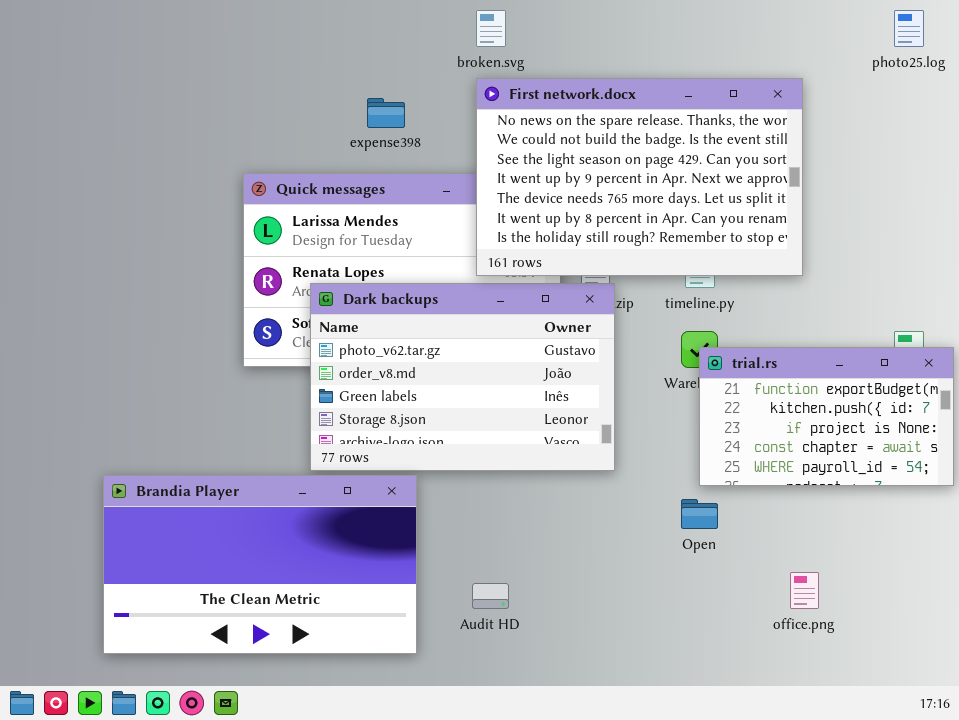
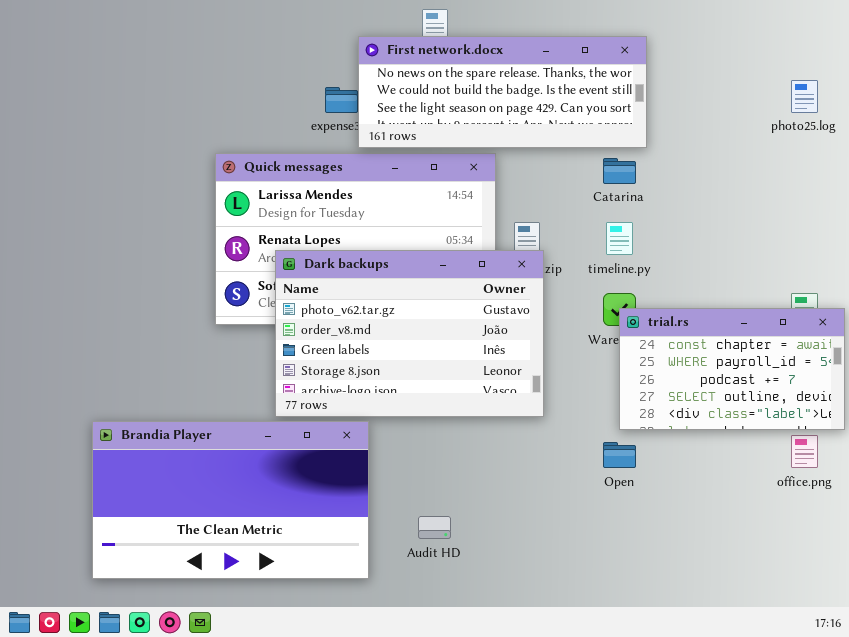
photo25.log: [894,10,924,47] -> [791,80,818,113], moved
First network.docx: [476,78,803,276] -> [358,36,647,148], moved, resized
trial.rs: [699,347,954,486] -> [619,308,845,430], scrolled down 3 rows
office.png: [790,572,819,609] -> [791,435,818,468], moved

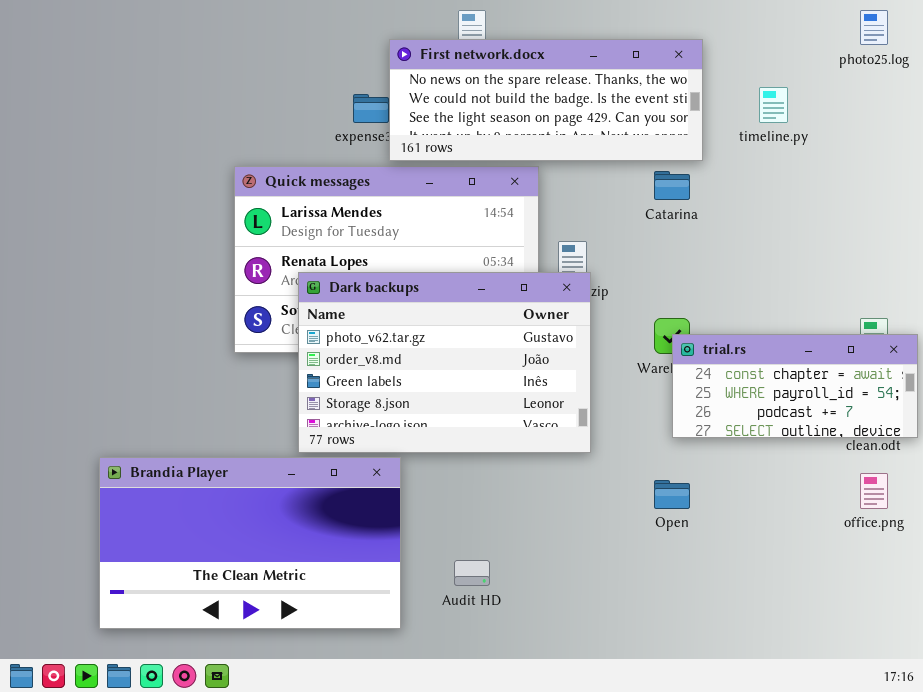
photo25.log: [791,80,818,113] -> [860,10,888,45], moved
timeline.py: [606,222,633,255] -> [759,87,788,123], moved
trial.rs: [619,308,845,430] -> [672,334,918,438], resized

